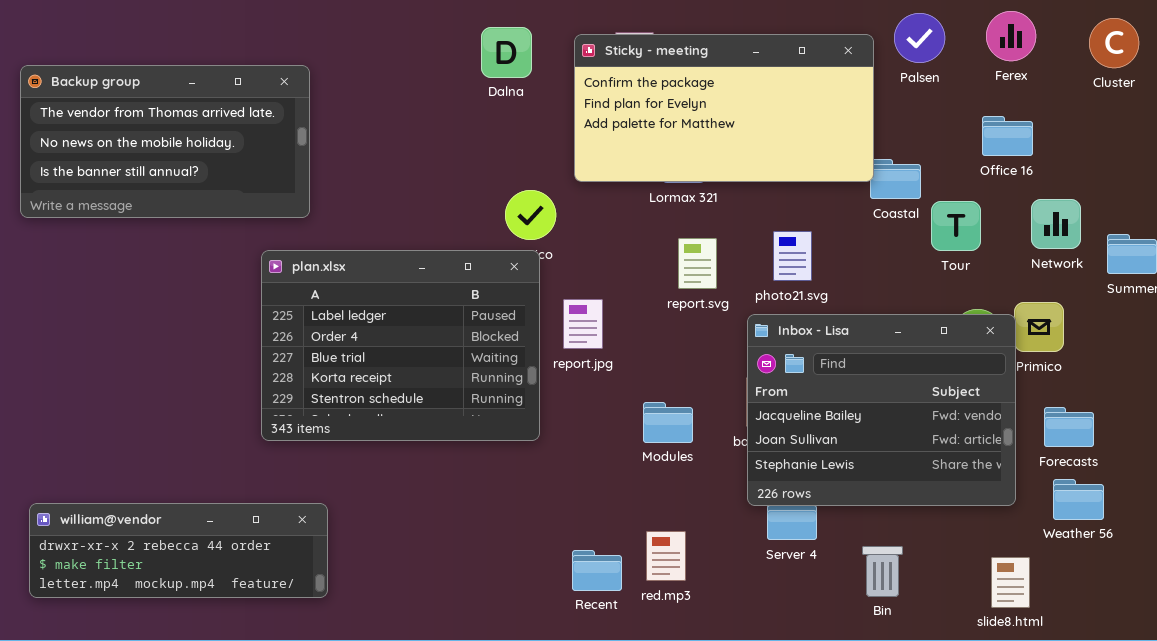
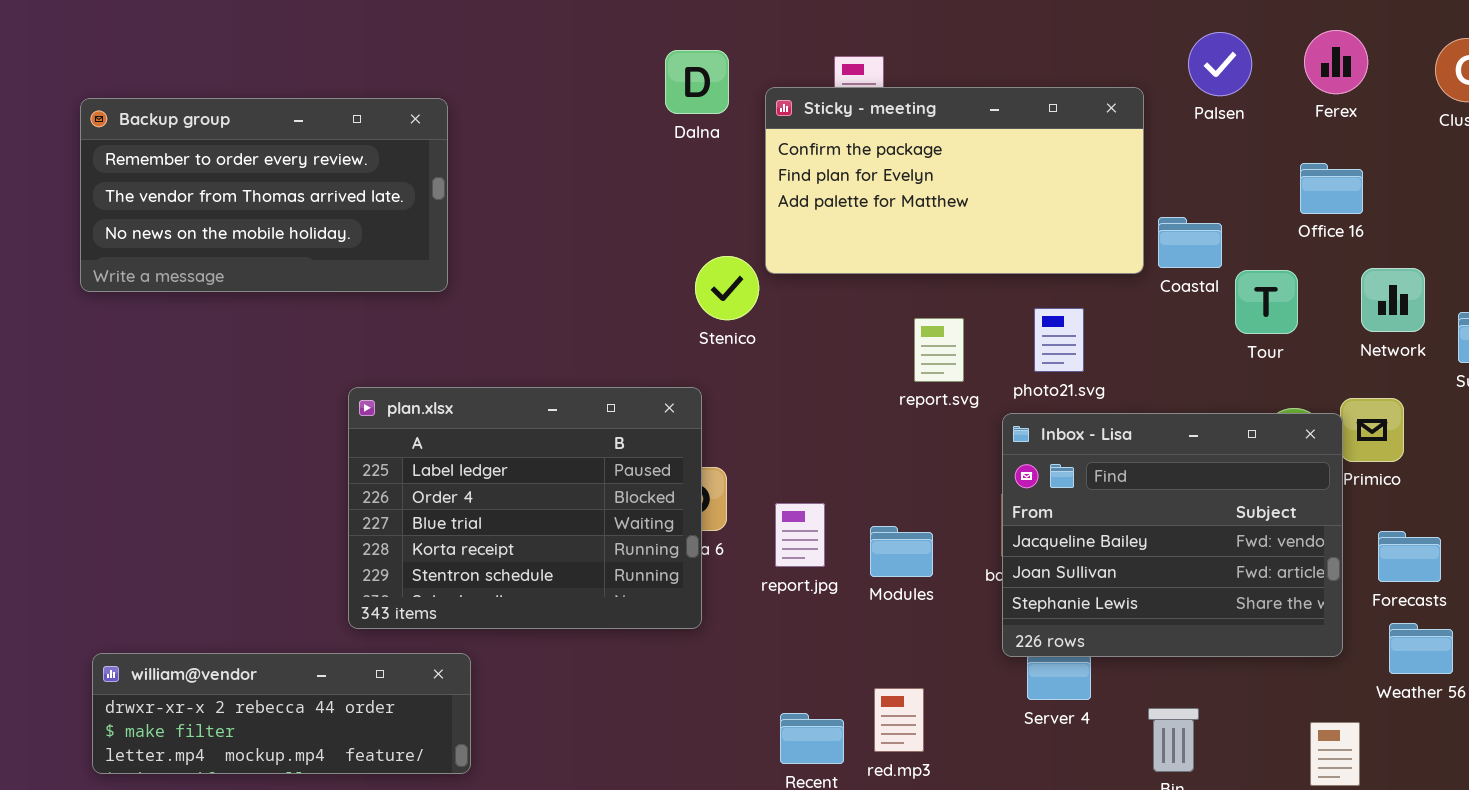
Sticky - meeting: [574,34,874,182] -> [765,87,1144,274], moved
Backup group: [20,65,310,218] -> [80,98,448,292], scrolled up 1 row
plan.xlsx: [261,250,540,441] -> [348,387,702,629], moved
report.jpg: [563,299,603,349] -> [775,503,825,567], moved

